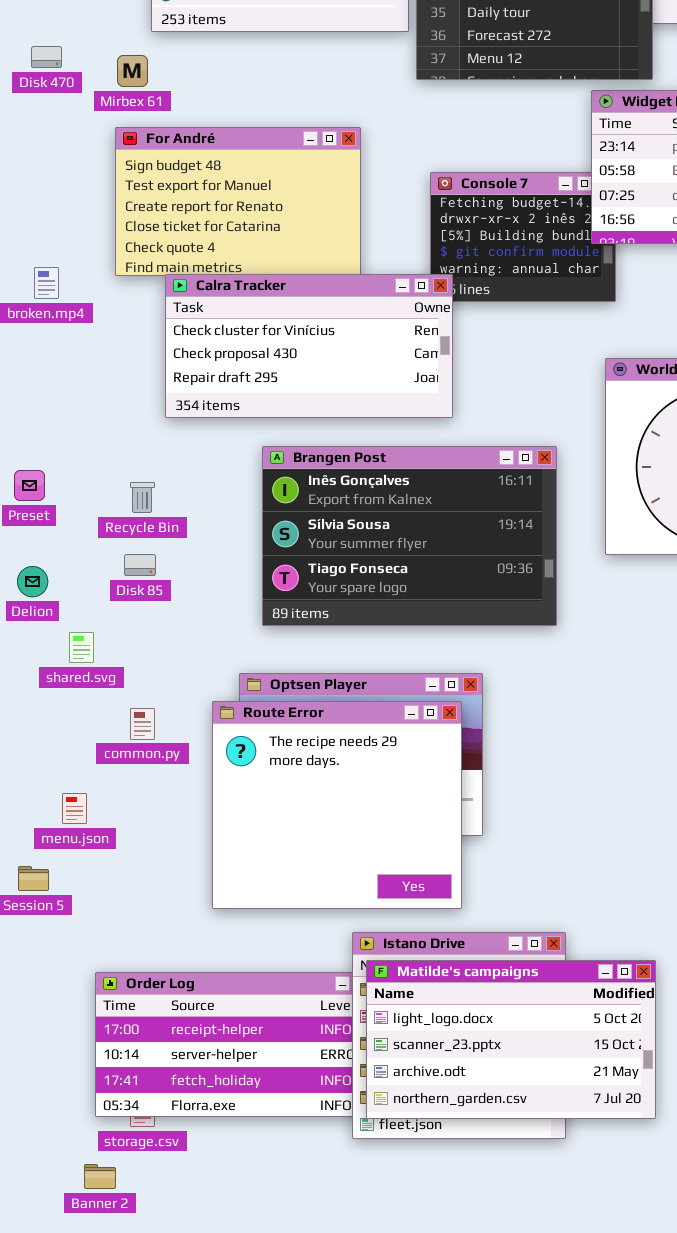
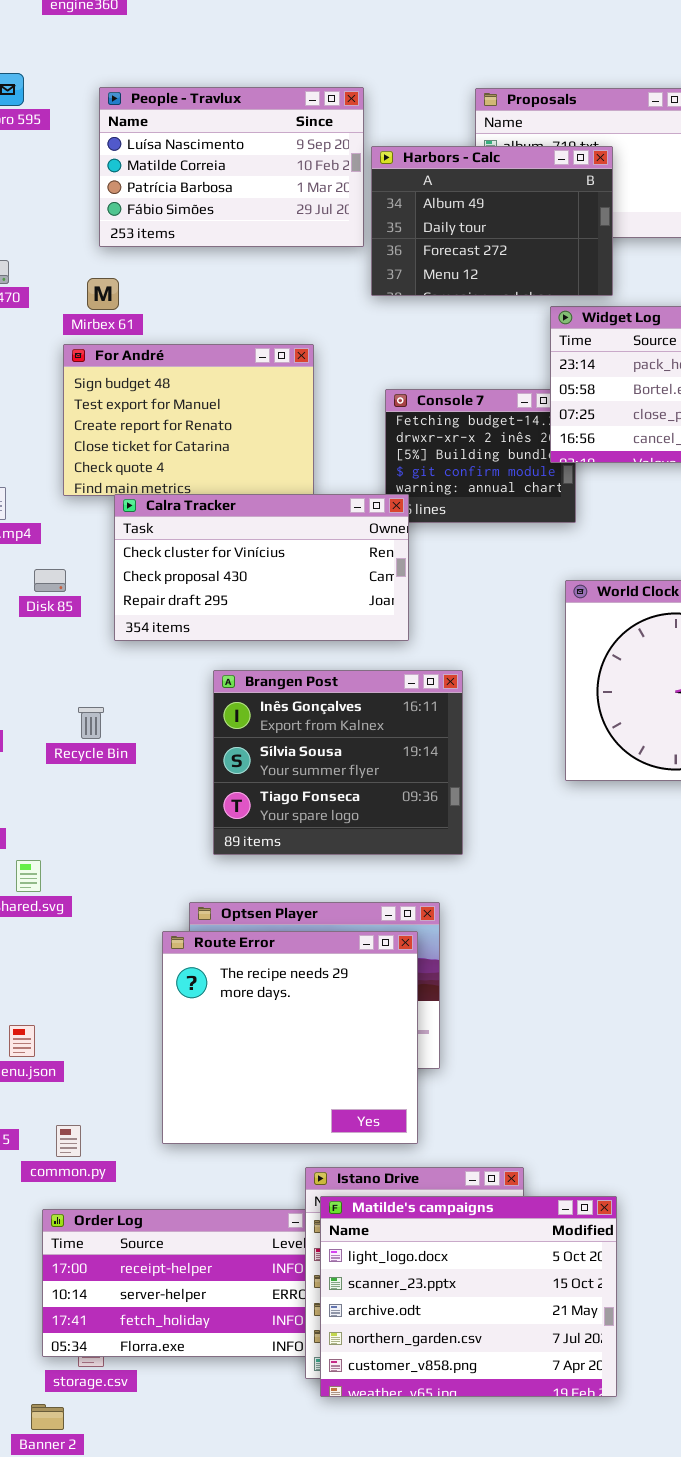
Mirbex 61: [117,55,148,87] -> [87,278,119,310], moved
Brangen Post: [262,446,557,626] -> [213,670,463,855], resized
Disk 85: [124,554,156,576] -> [34,569,66,592], moved
common.py: [130,708,155,740] -> [56,1125,81,1157], moved
Matilde's campaigns: [366,960,656,1119] -> [320,1196,617,1397], resized

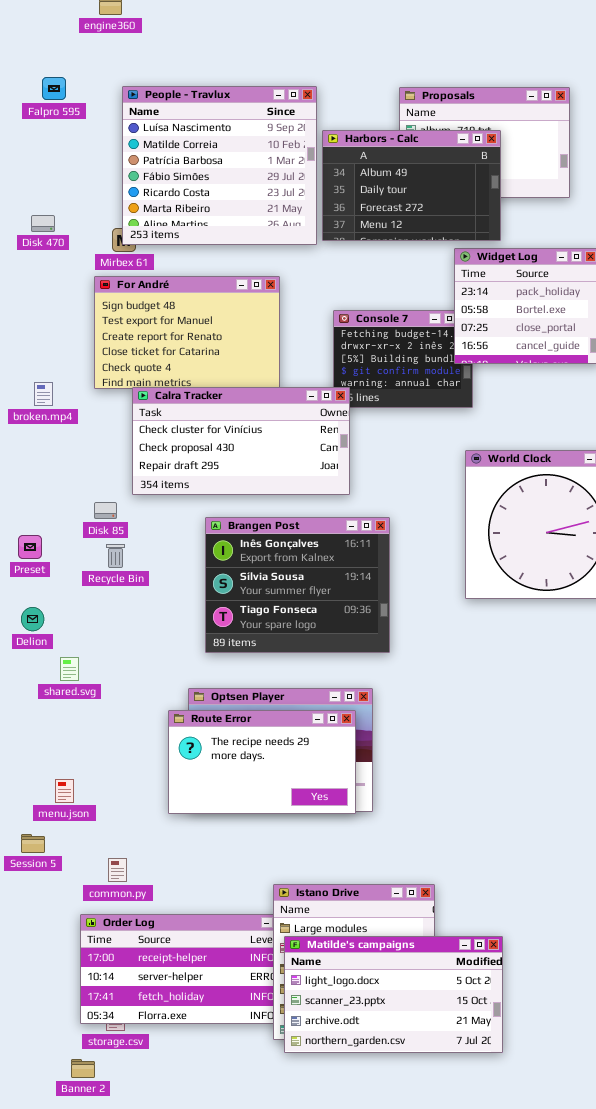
People - Travlux: [99,87,364,247] -> [122,86,317,245], resized
Disk 85: [34,569,66,592] -> [94,502,117,519], moved
Route Error: [162,931,418,1144] -> [168,710,356,814], resized
common.py: [56,1125,81,1157] -> [108,858,127,882], moved
Matilde's campaigns: [320,1196,617,1397] -> [284,936,503,1053], resized

